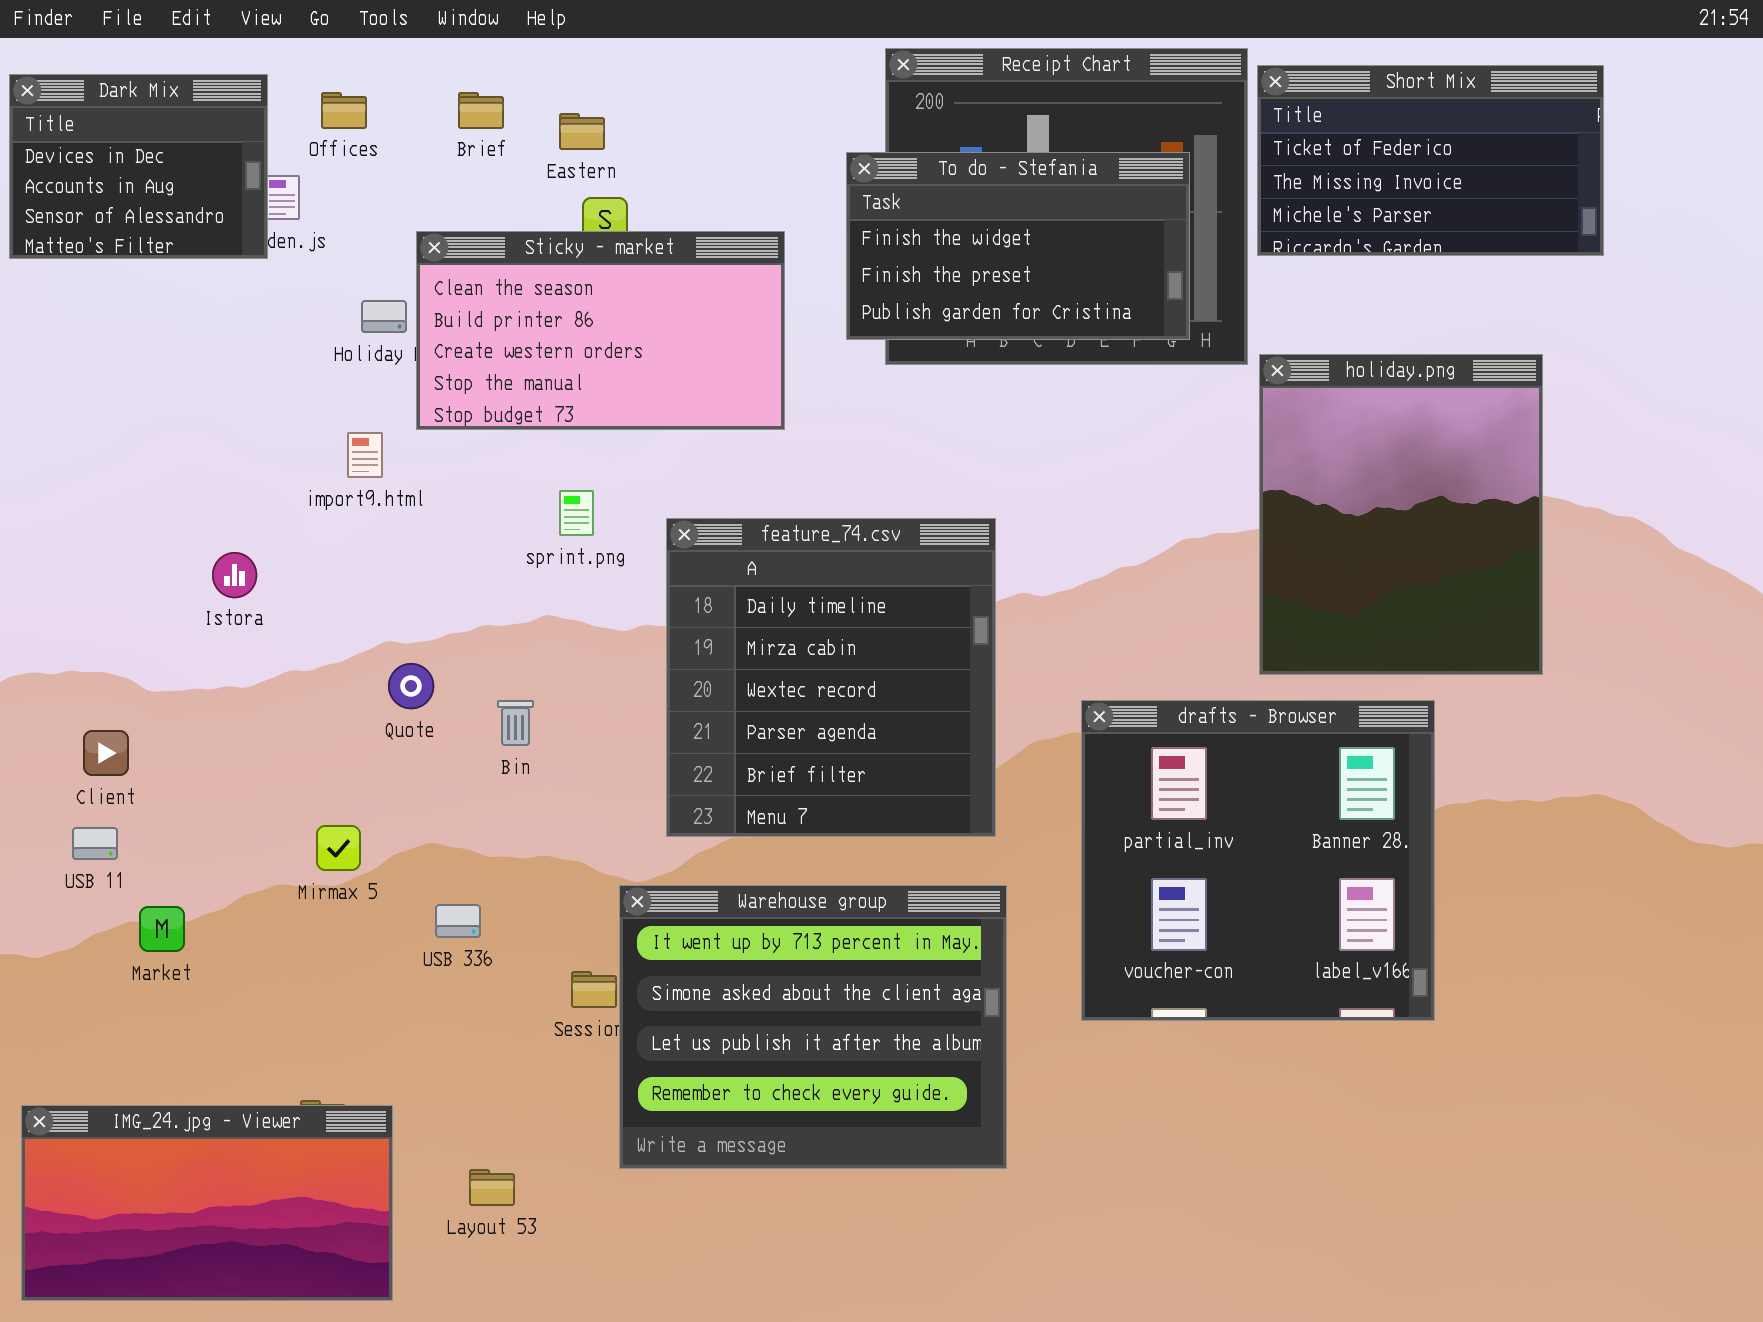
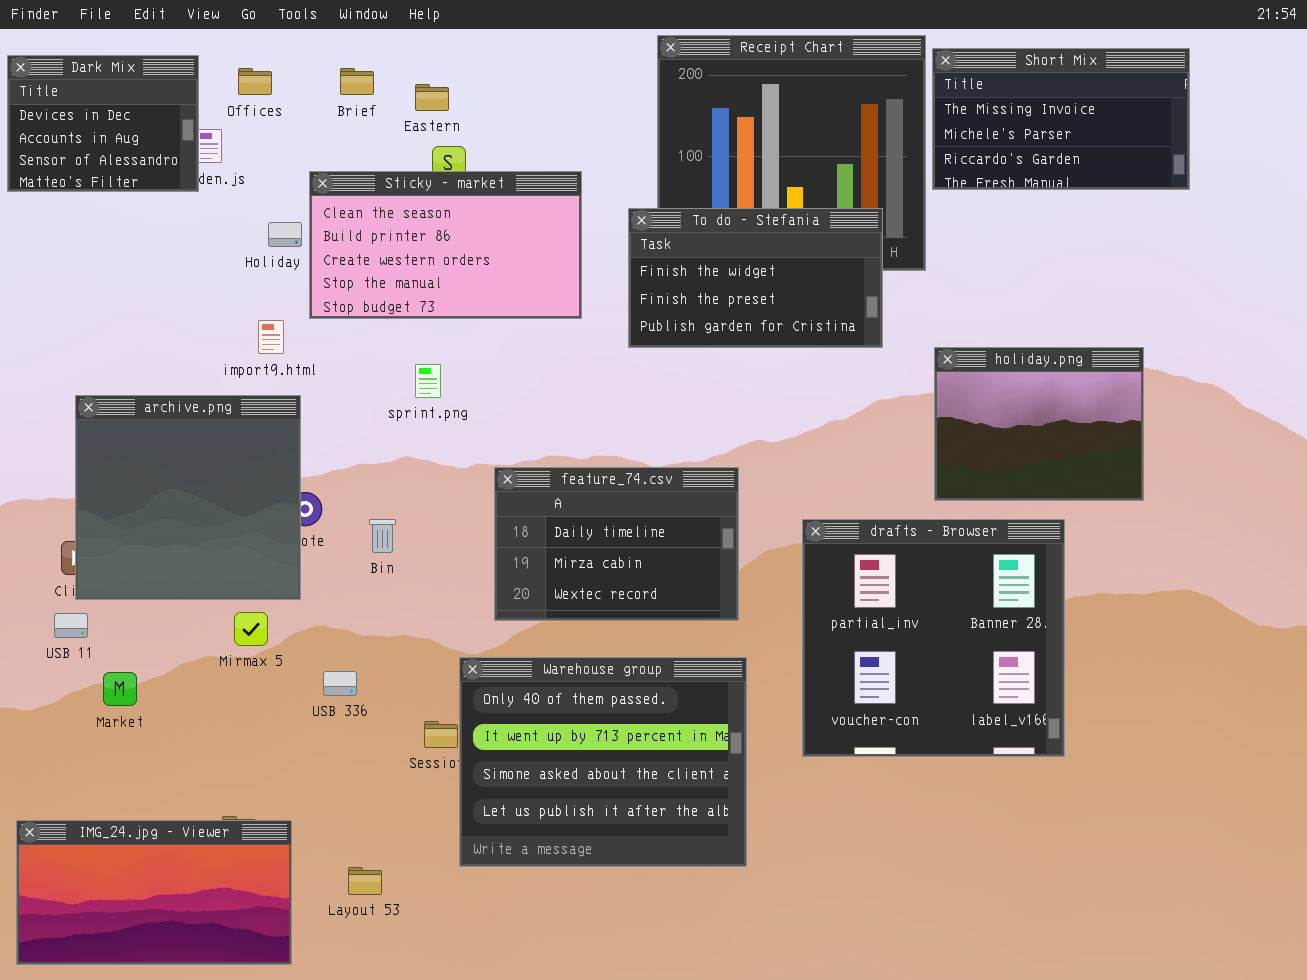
Short Mix: [1257,65,1604,256] -> [932,48,1190,190], scrolled down 1 row
To do - Stefania: [846,152,1190,340] -> [628,208,883,348], moved
holiday.png: [1259,354,1543,675] -> [934,347,1144,501], resized
feature_74.csv: [666,518,996,837] -> [494,467,739,621], resized
archive.png: none -> [75,395,301,600], opened
Warehouse group: [619,885,1007,1169] -> [459,657,747,867], scrolled up 1 row

